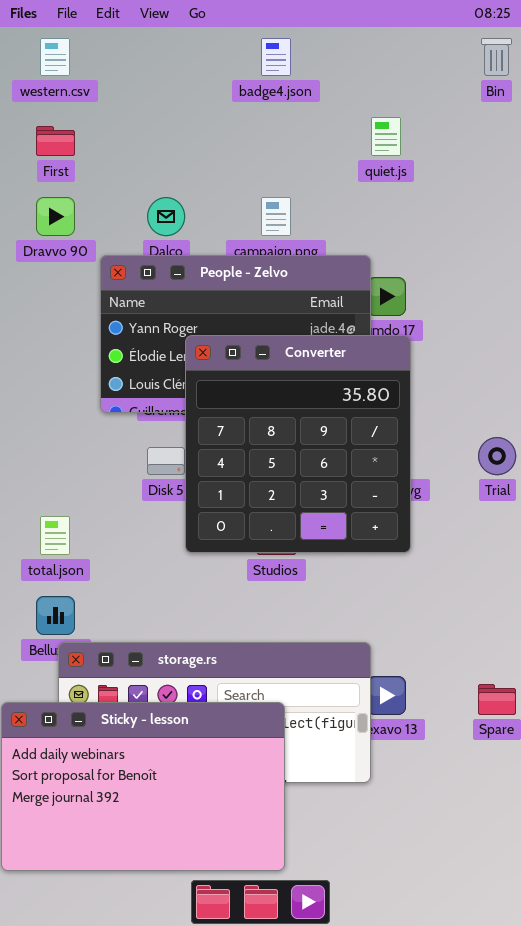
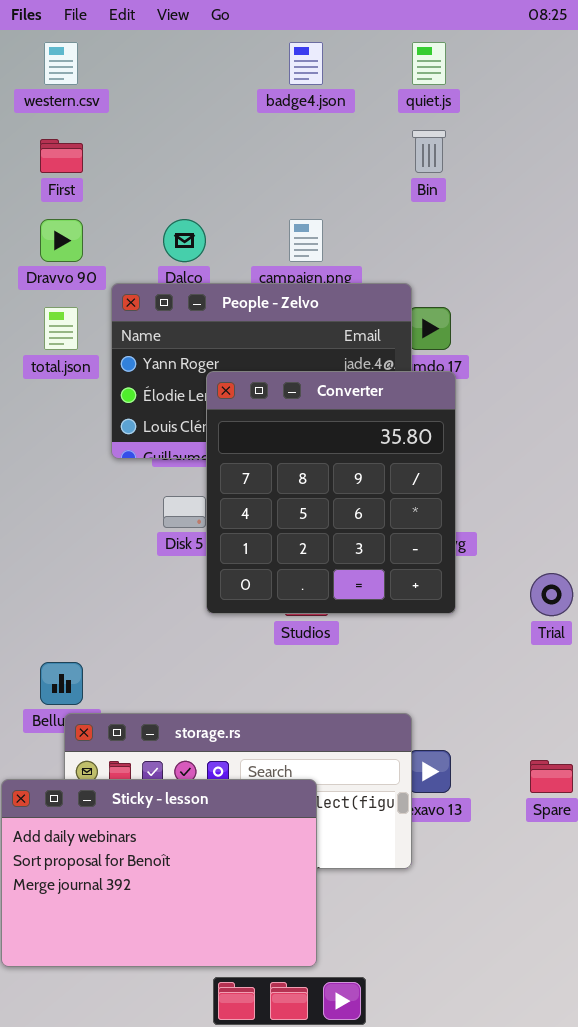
Bin: [481,38,512,76] -> [412,130,446,173], moved
quiet.js: [371,117,401,156] -> [412,42,446,85], moved
Trial: [478,437,516,475] -> [530,573,573,616], moved
total.json: [40,516,70,555] -> [44,307,78,350], moved

